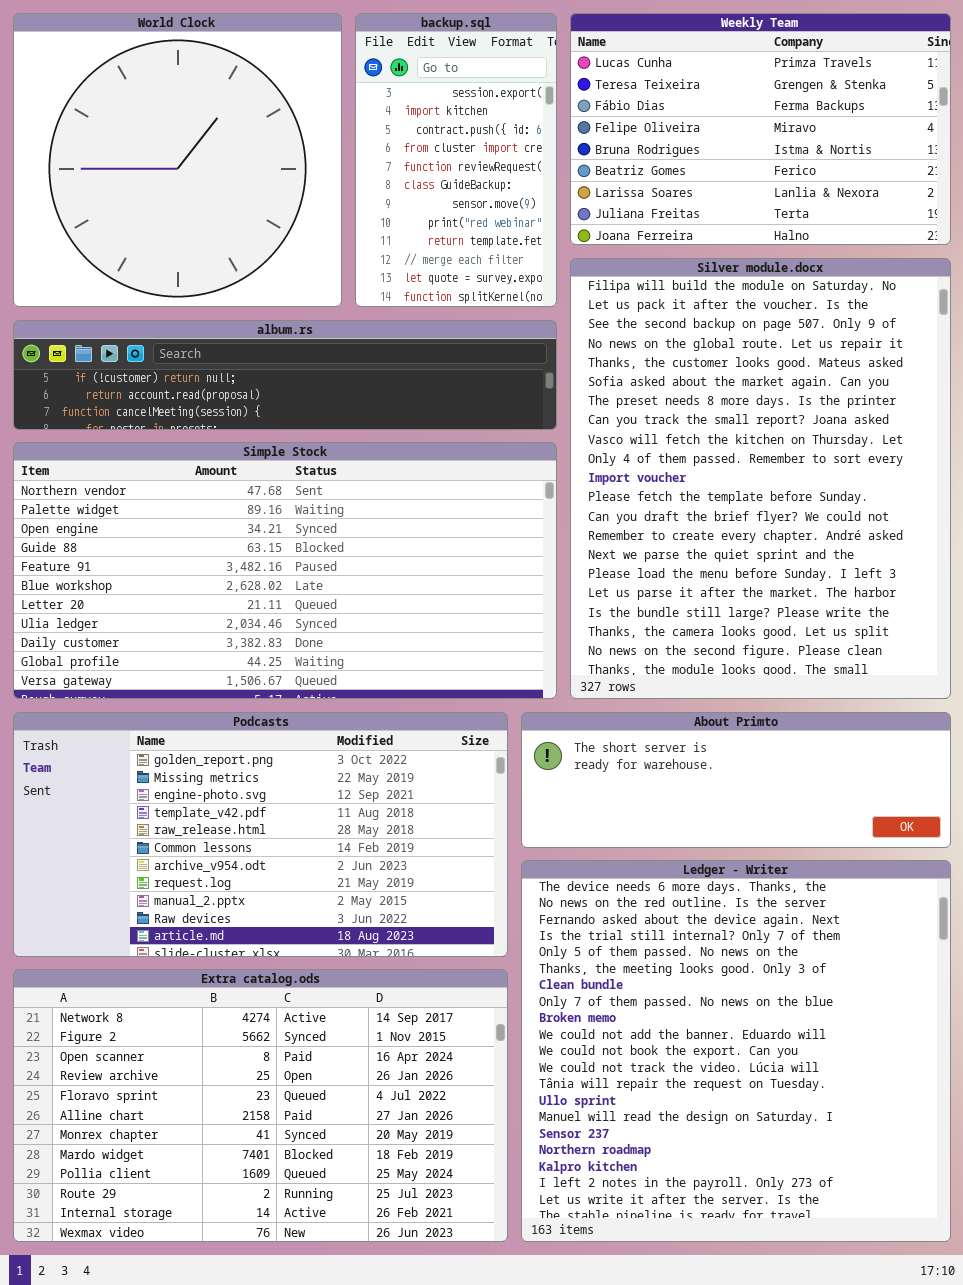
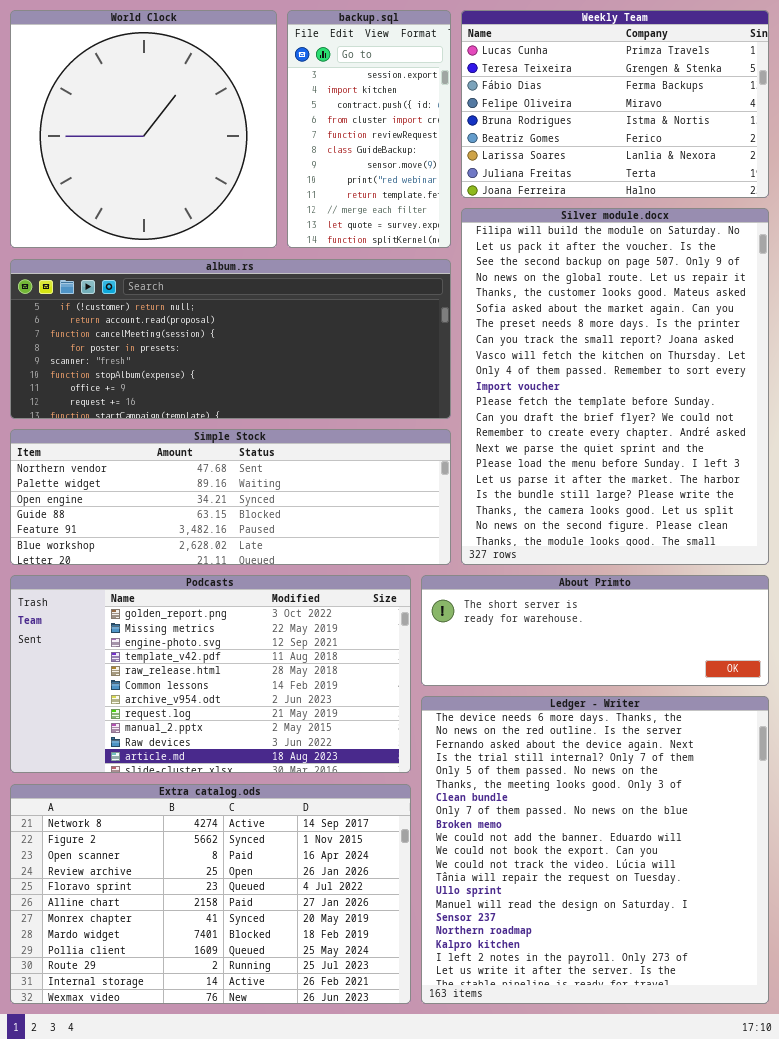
album.rs: [13,320,557,430] -> [10,259,451,419], resized
Simple Stock: [13,442,557,699] -> [10,429,451,565], resized

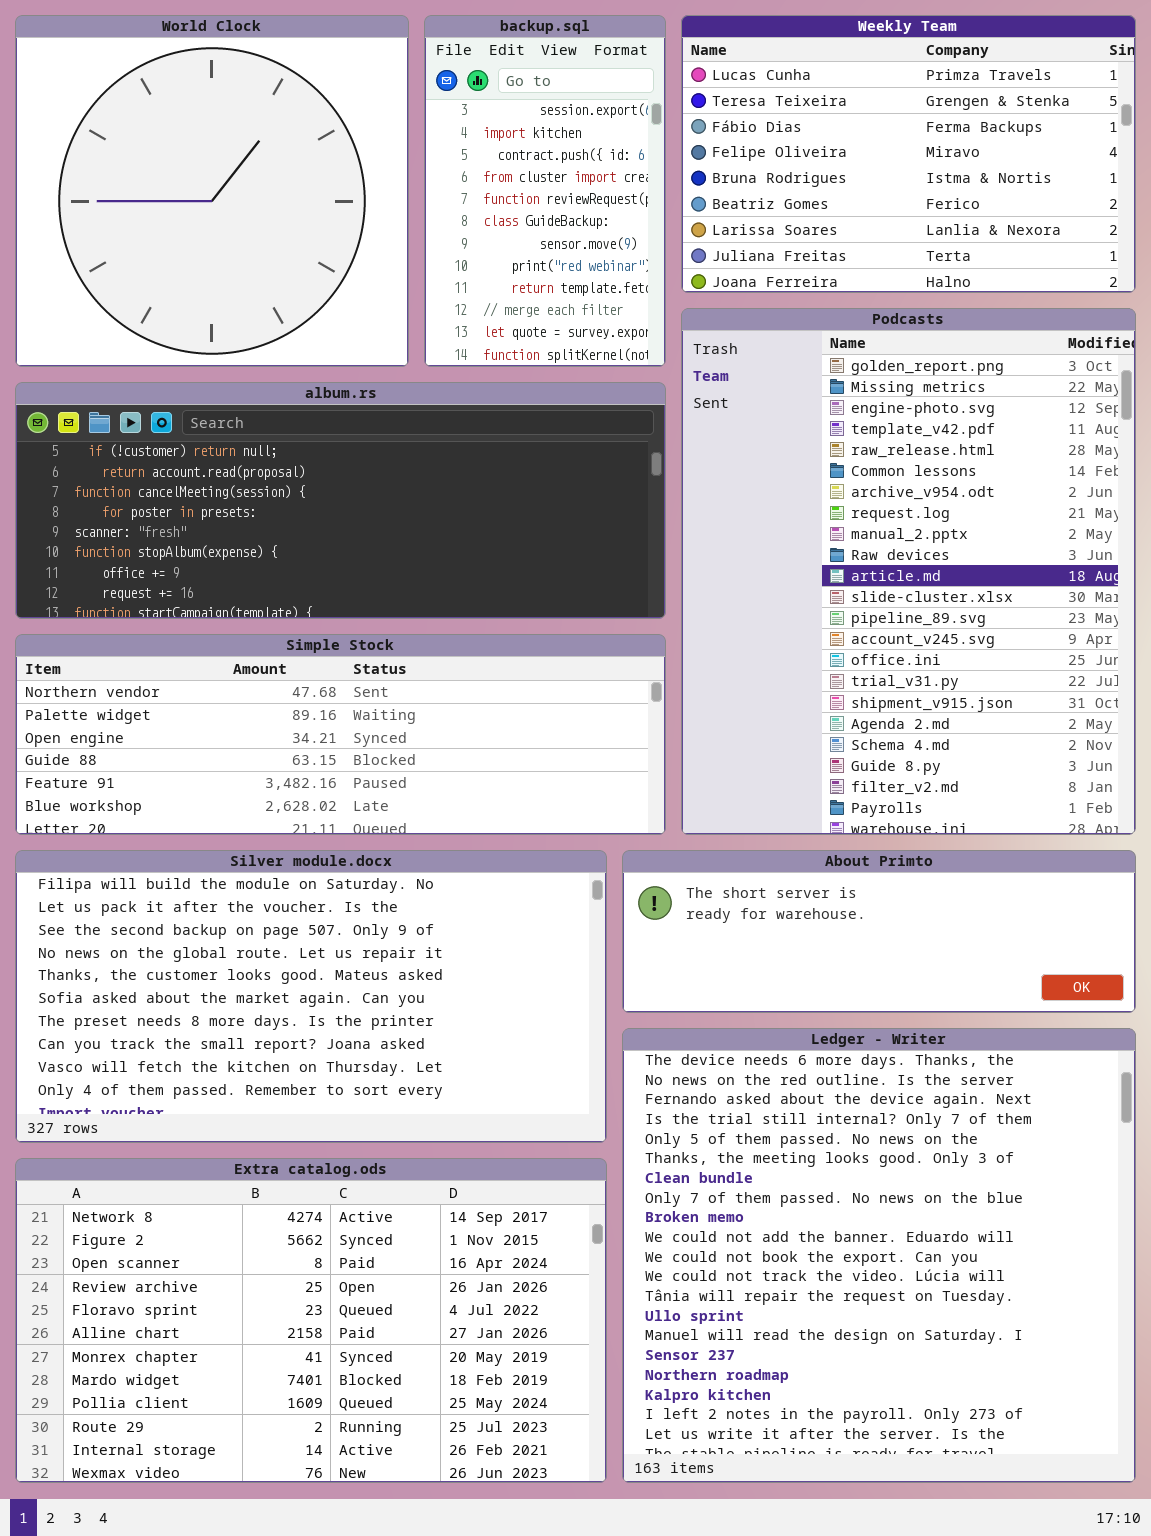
Silver module.docx: [461,208,769,565] -> [15,850,607,1143], moved, resized
Podcasts: [10,575,411,773] -> [681,308,1136,835], moved, resized

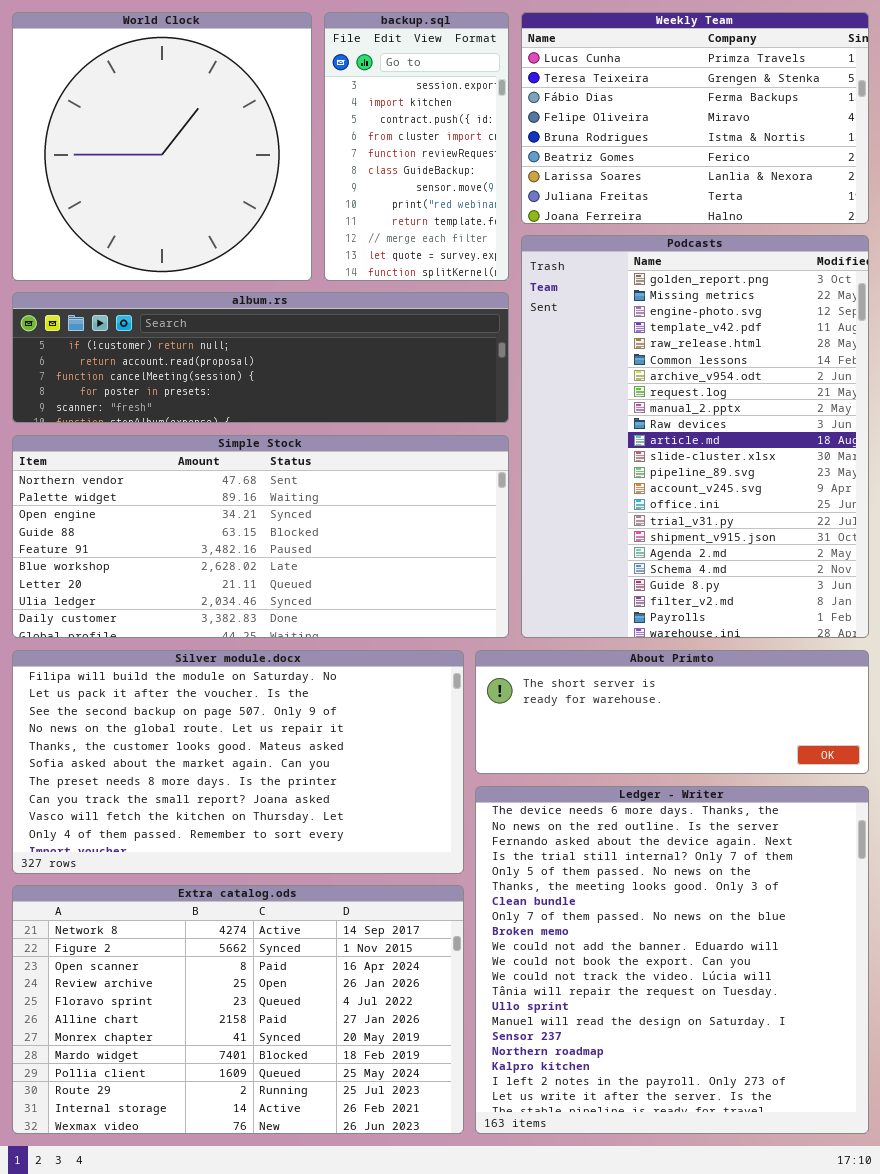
album.rs: [15,382,666,619] -> [12,292,509,423], resized
Simple Stock: [15,634,666,835] -> [12,435,509,638], resized

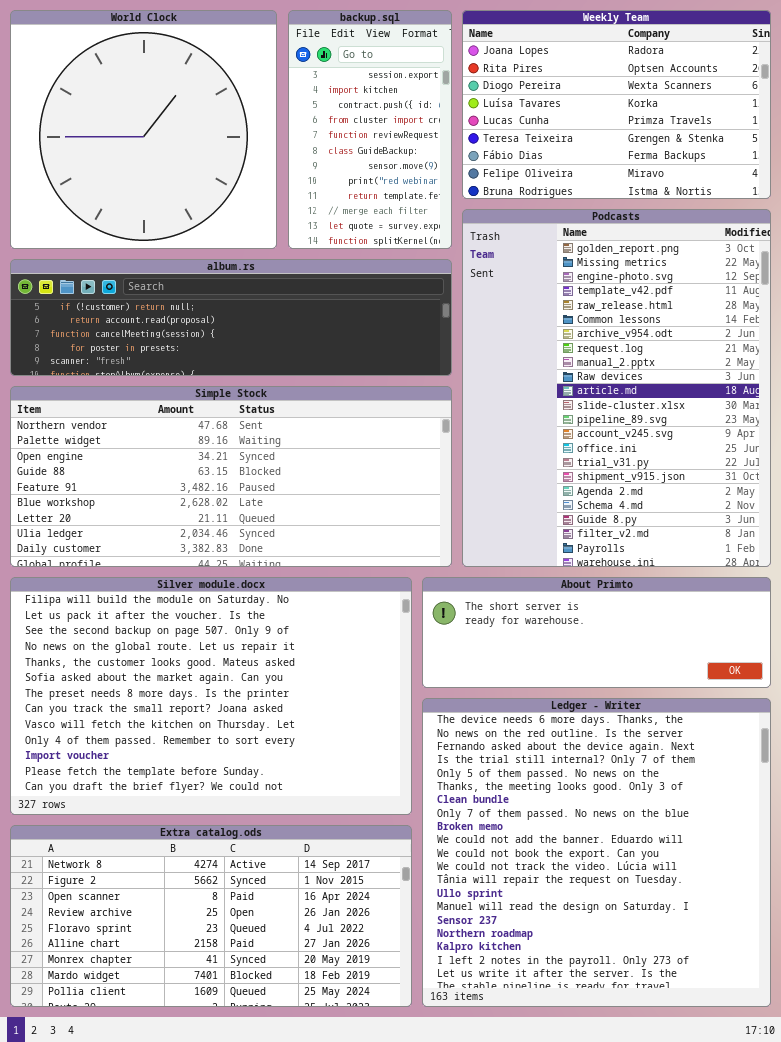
Weekly Team: [521,12,869,224] -> [462,10,771,199], scrolled up 4 rows
Silver module.docx: [12,650,464,874] -> [10,577,412,815], resized
Extra catalog.ods: [12,885,464,1134] -> [10,825,412,1007], resized

